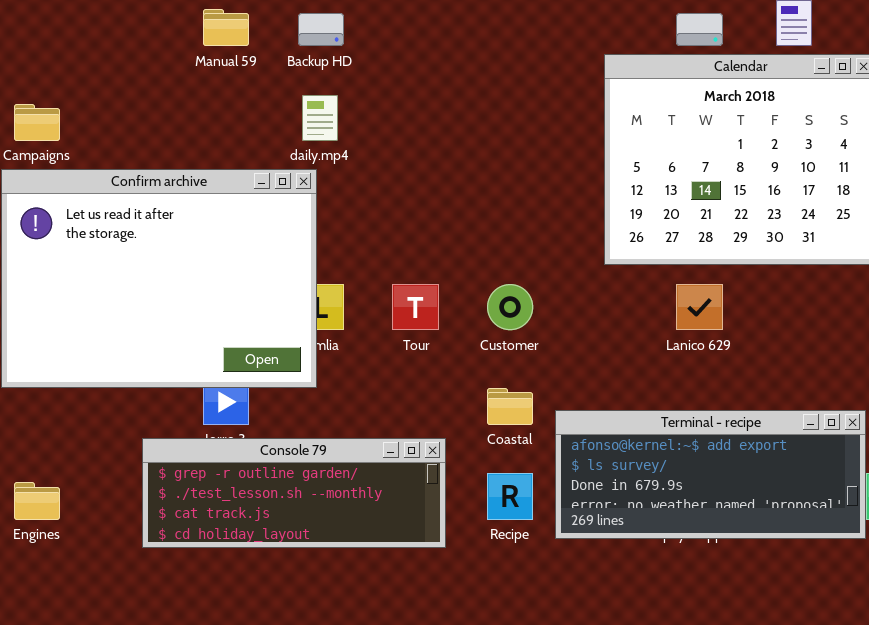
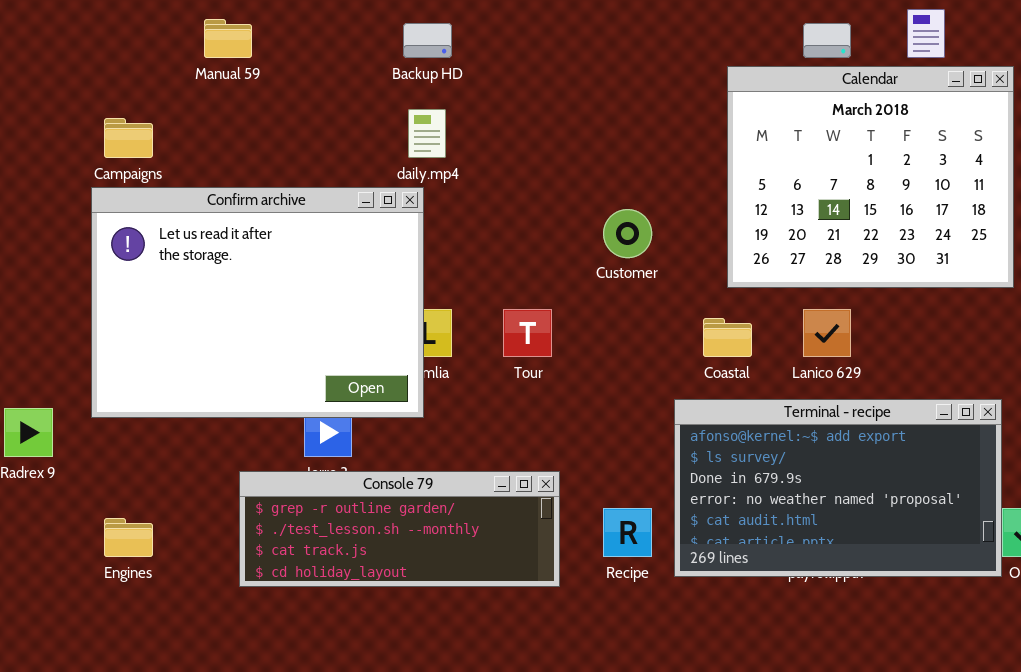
Manual 59: [203,9,249,46] -> [204,19,252,58], moved
Customer: [487,284,533,330] -> [603,209,652,258], moved
Coastal: [487,388,533,425] -> [703,318,752,357], moved
Terminal - recipe: [555,410,866,539] -> [674,399,1002,577], resized

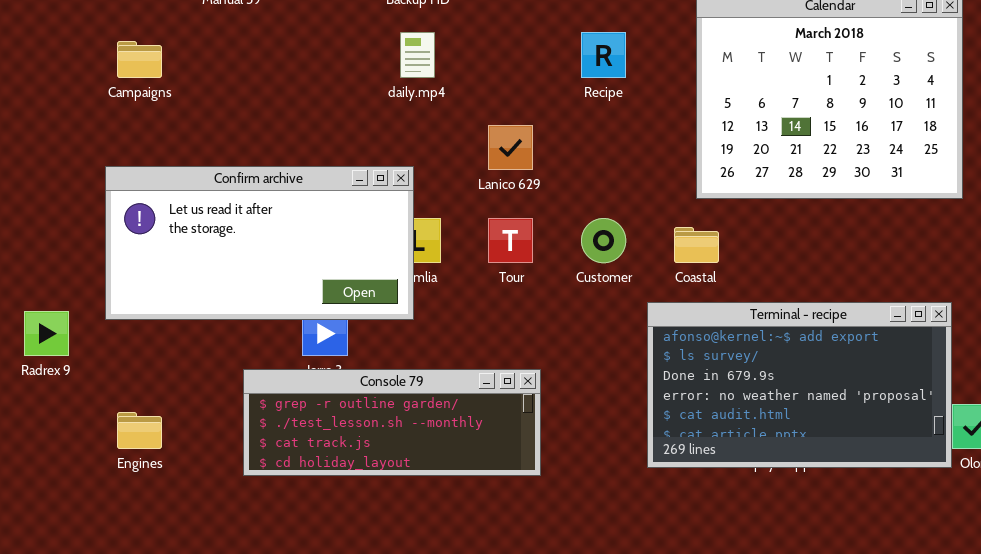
Confirm archive: [91,187,424,418] -> [105,166,414,320], resized
Customer: [603,209,652,258] -> [581,218,626,263], moved
Lanico 629: [803,309,851,357] -> [488,125,533,170], moved
Recipe: [603,508,652,557] -> [581,32,626,78], moved

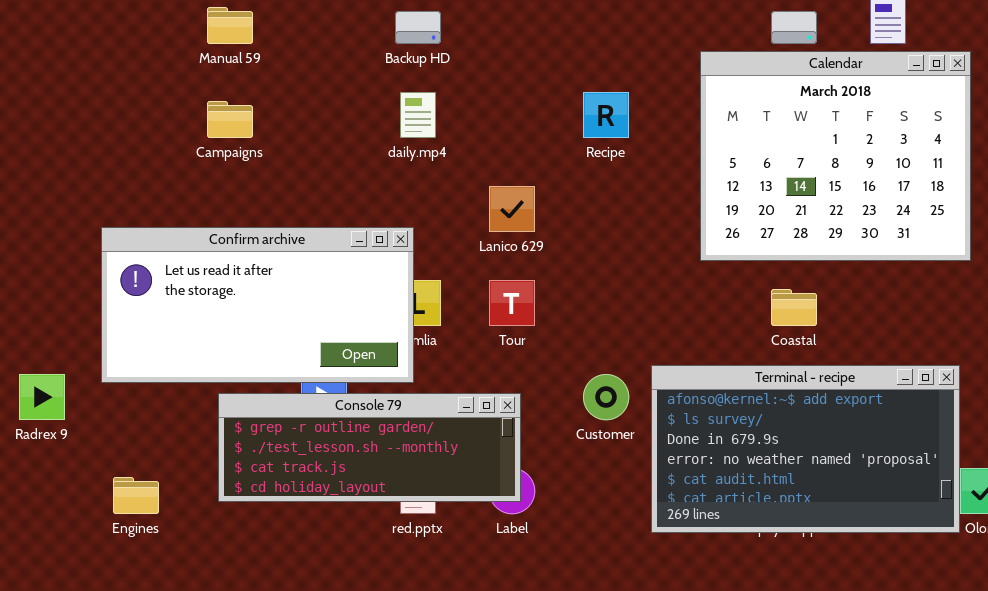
Campaigns: [117,41,162,78] -> [207,101,253,138], moved
Customer: [581,218,626,263] -> [583,374,629,420], moved
Coastal: [674,227,719,263] -> [771,289,817,326], moved
Console 79: [243,369,541,476] -> [218,393,521,502], moved

